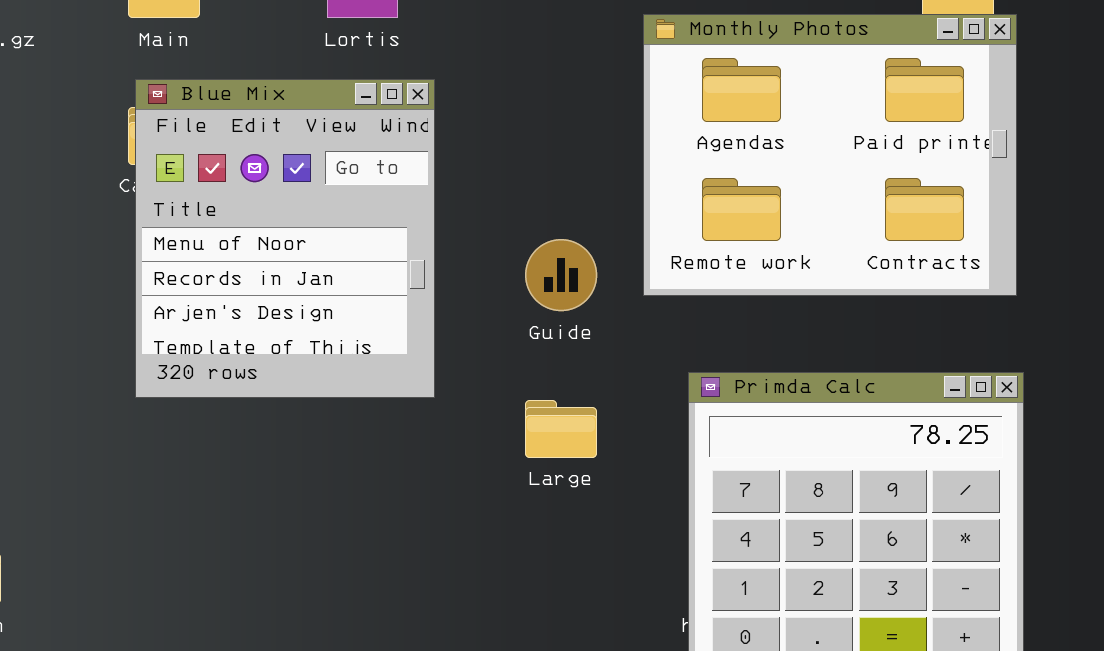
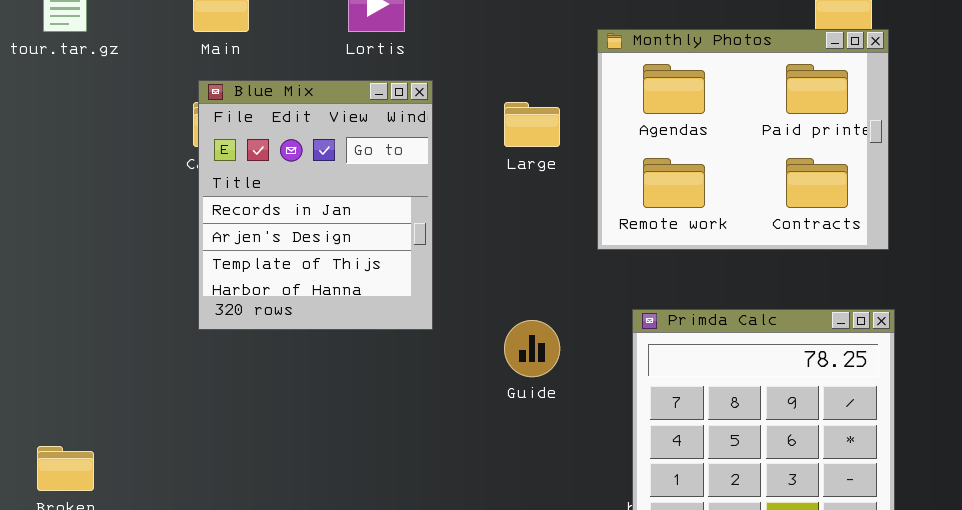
Blue Mix: [135,79,435,398] -> [198,80,433,330], scrolled down 1 row
Guide: [525,239,597,311] -> [504,320,560,377], moved
Large: [525,400,597,458] -> [504,102,560,147], moved

